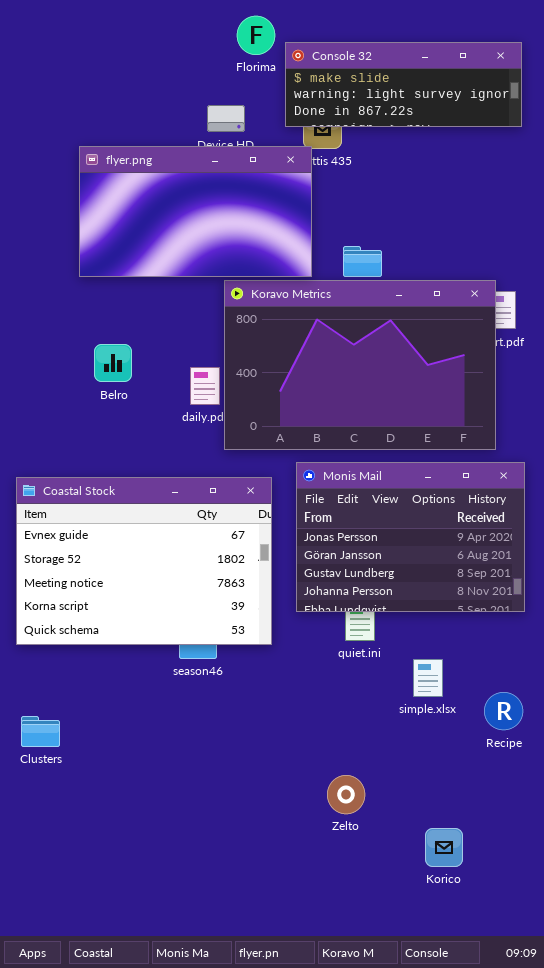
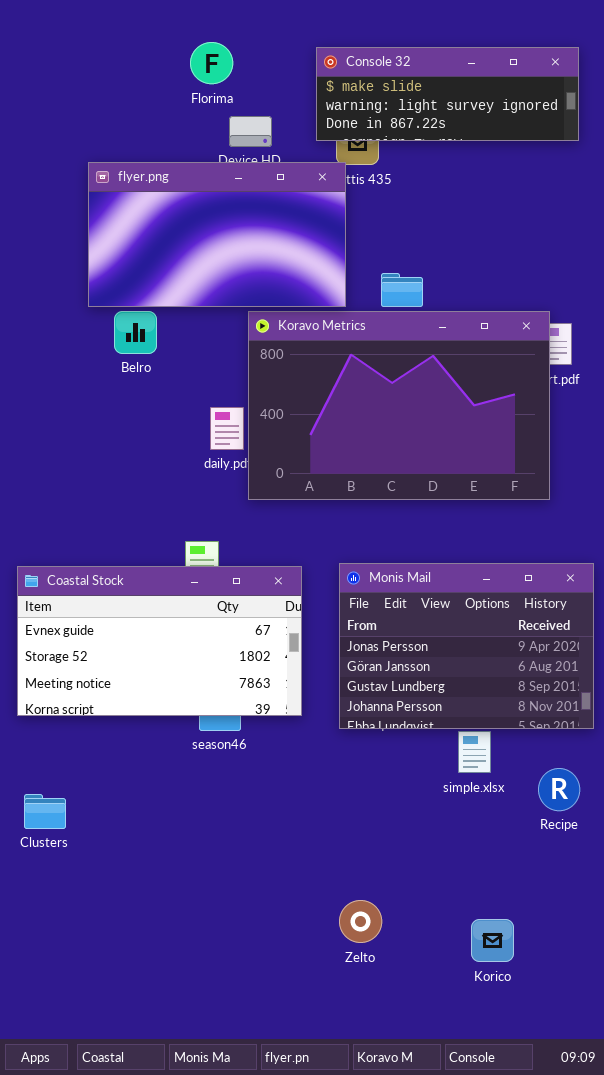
Florima: [237,16,275,55] -> [190,42,233,84], moved
Belro: [94,344,132,382] -> [114,311,157,354], moved
Monis Mail: [296,462,525,612] -> [339,563,594,729], moved
Coastal Stock: [16,477,272,645] -> [17,566,302,716], resized
Zelto: [327,775,365,814] -> [339,900,382,943], moved

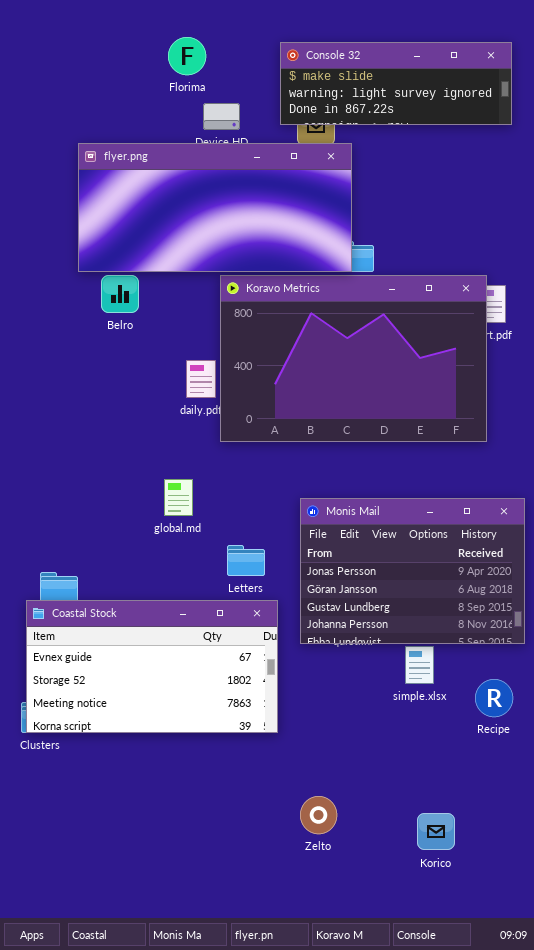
flyer.png: [88,162,346,307] -> [78,143,352,272], resized
Coastal Stock: [17,566,302,716] -> [26,600,278,733], moved

